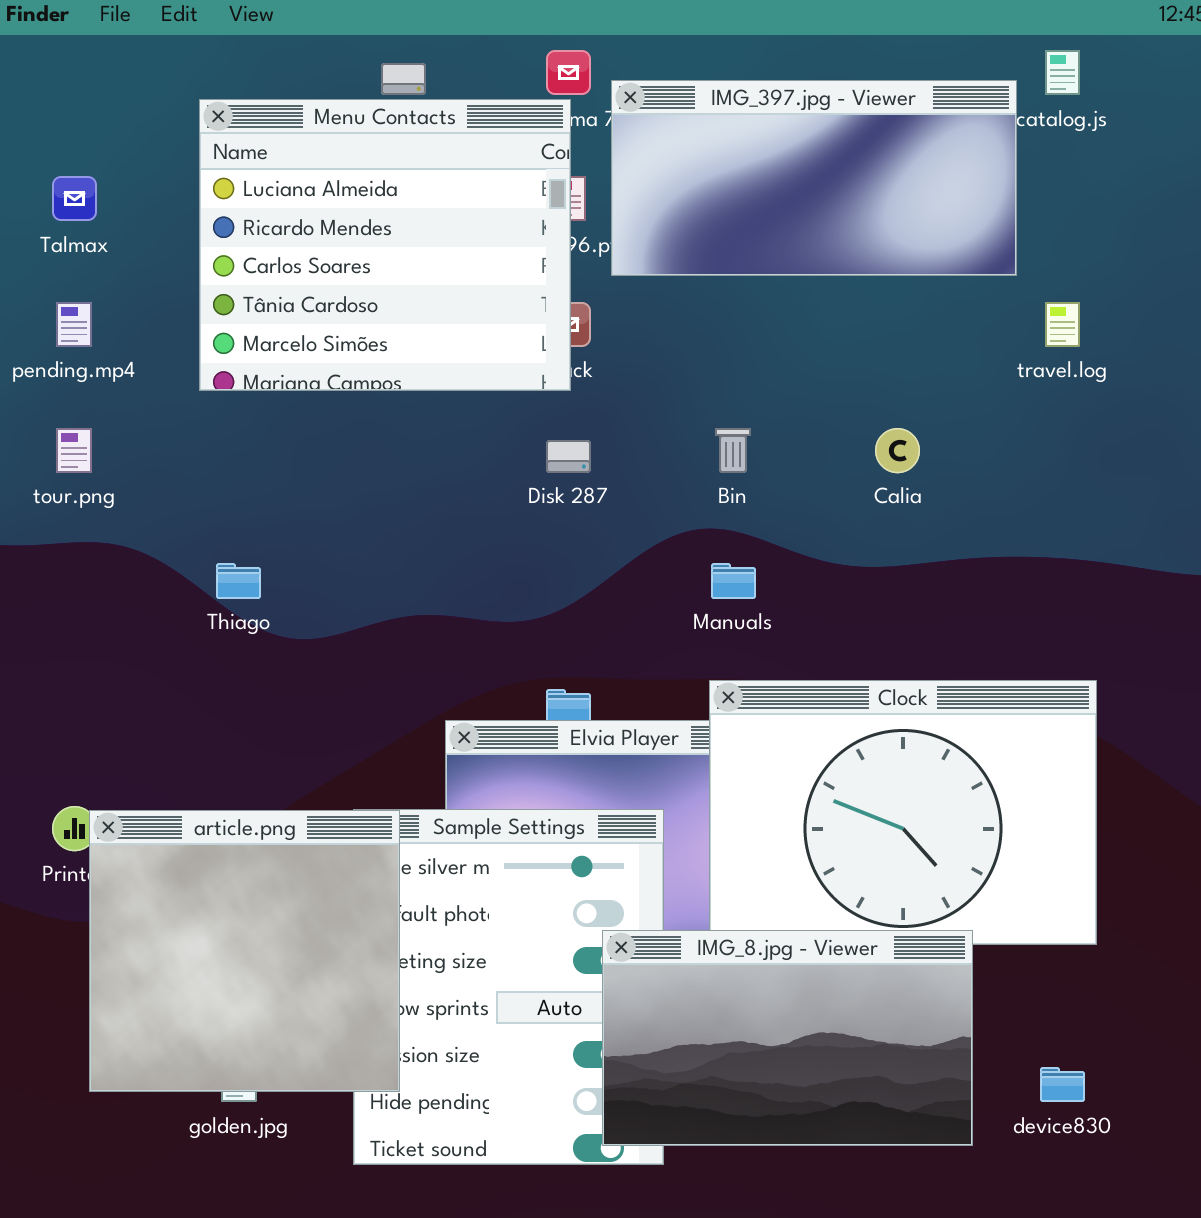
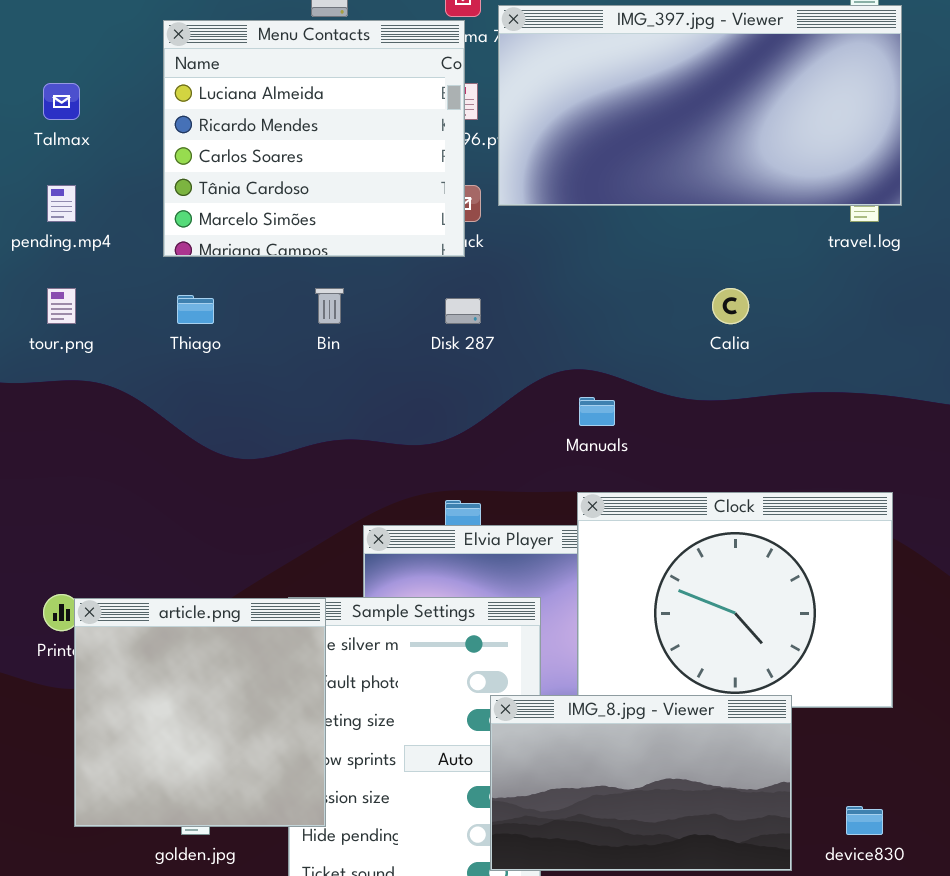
IMG_397.jpg - Viewer: [611,80,1017,276] -> [498,5,902,206], resized
Bin: [715,428,751,473] -> [315,288,344,324], moved
Thiago: [216,563,261,599] -> [177,295,214,324], moved

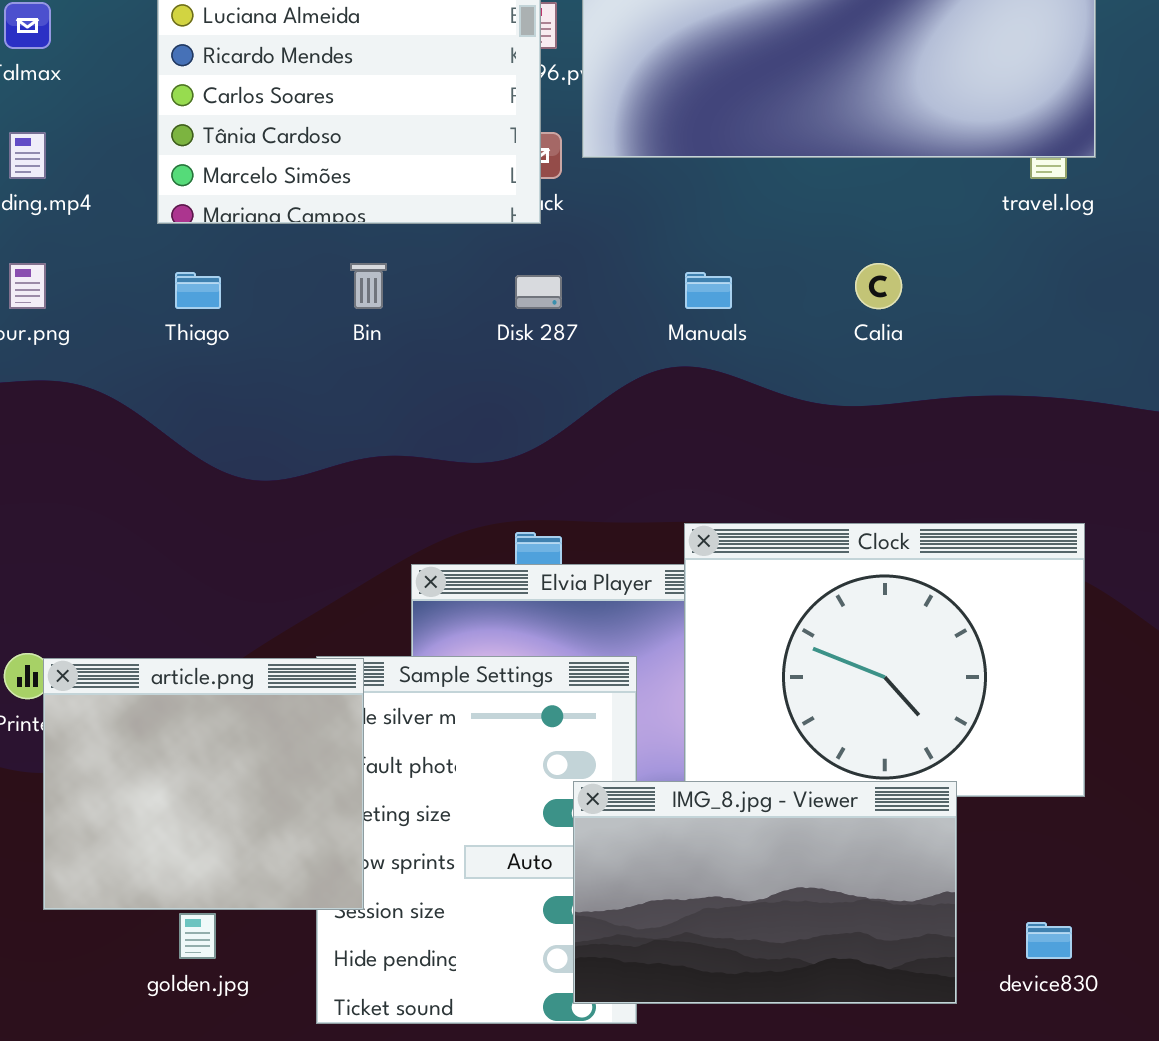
Manuals: [579,397,615,426] -> [685,272,732,309], moved
article.png: [74,598,326,827] -> [43,658,364,910], resized

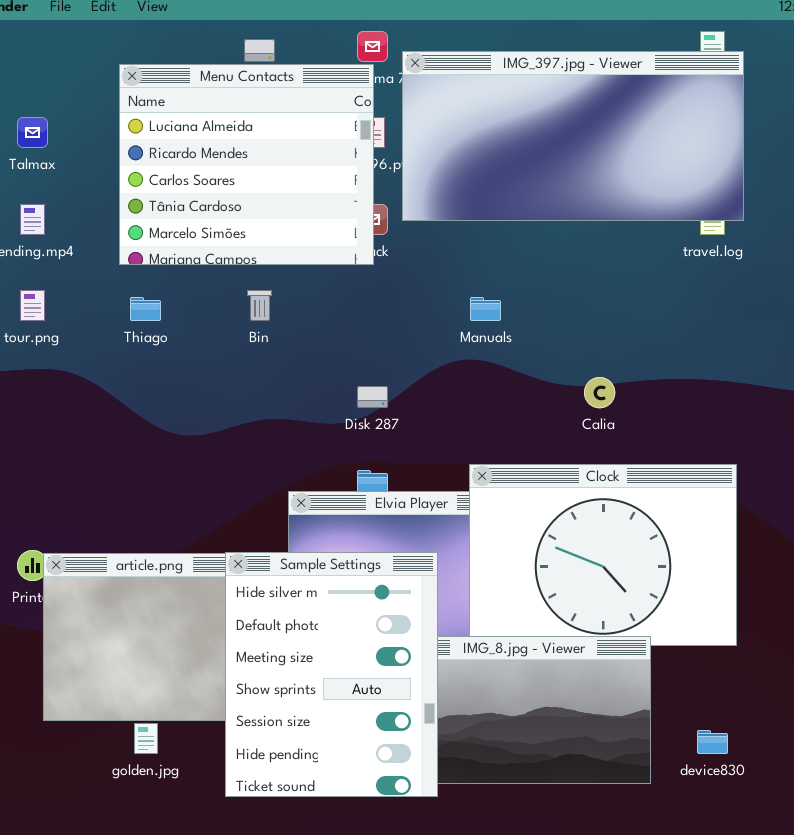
Calia: [855,263,902,309] -> [584,377,615,408], moved
Disk 287: [515,275,562,309] -> [357,386,388,408], moved
Sample Settings: [316,656,637,1024] -> [225,552,438,797], raised

